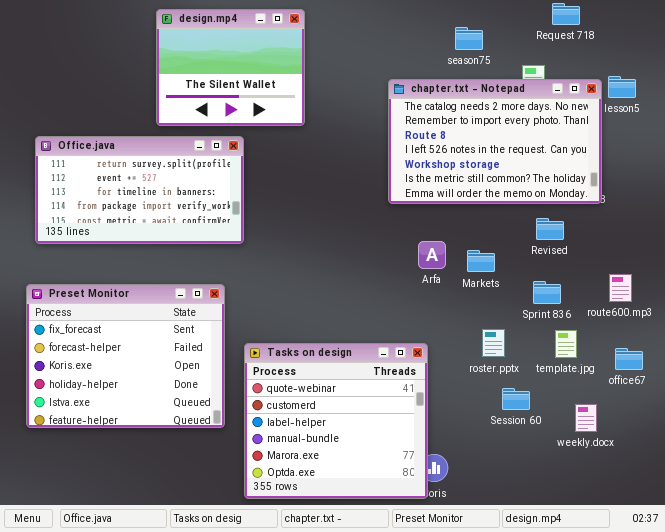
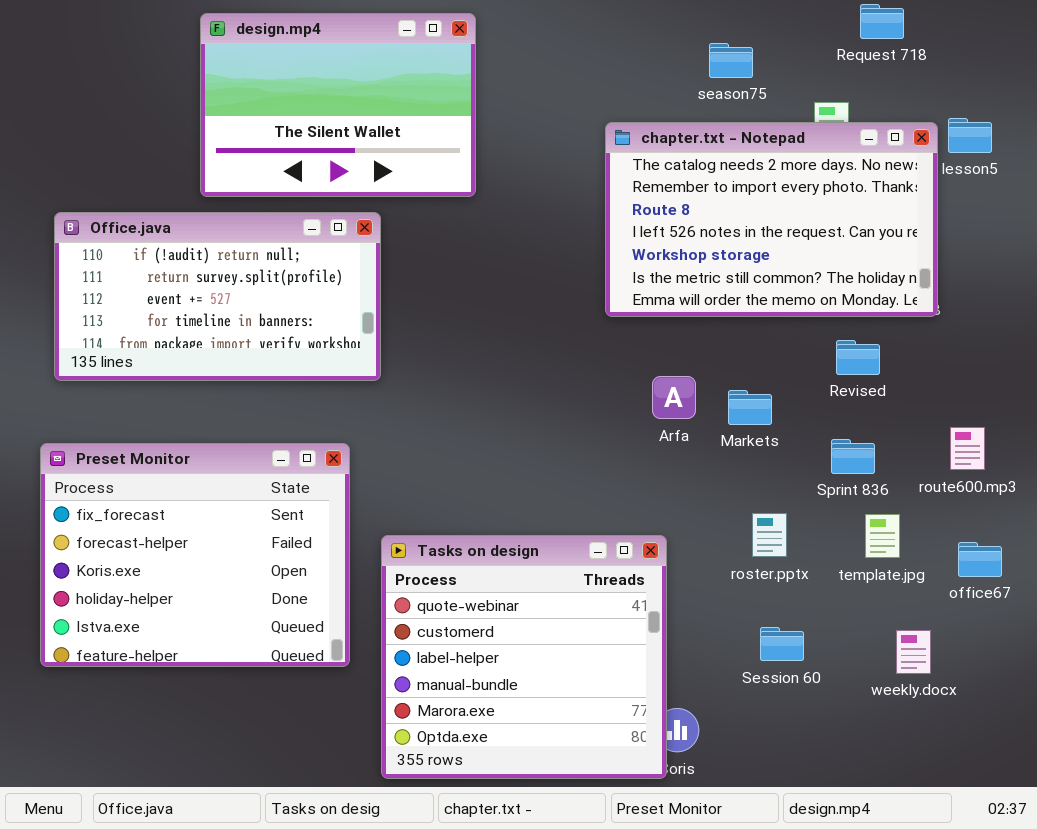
design.mp4: [156,9,305,126] -> [200,13,476,197], resized
Office.java: [35,136,244,244] -> [54,212,381,381], scrolled up 1 row
Session 60: [502,388,530,410] -> [760,627,804,661], moved

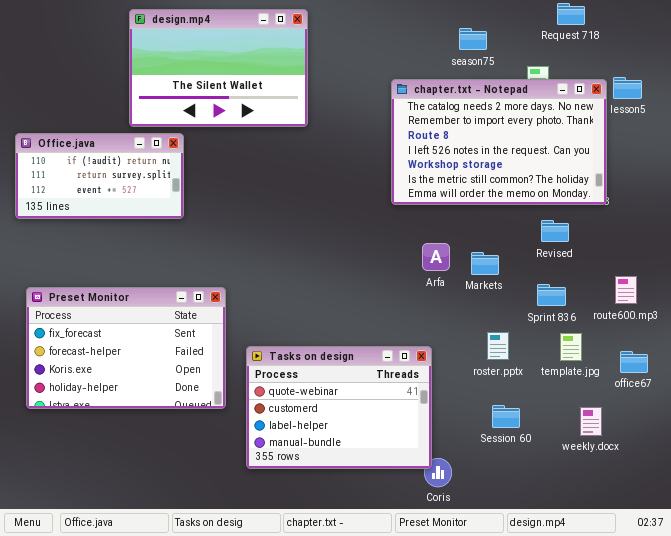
Office.java: [54,212,381,381] -> [15,133,184,219], moved, resized
Preset Monitor: [40,443,350,667] -> [26,287,226,409], resized
Tasks on design: [381,535,667,779] -> [246,346,432,469], resized

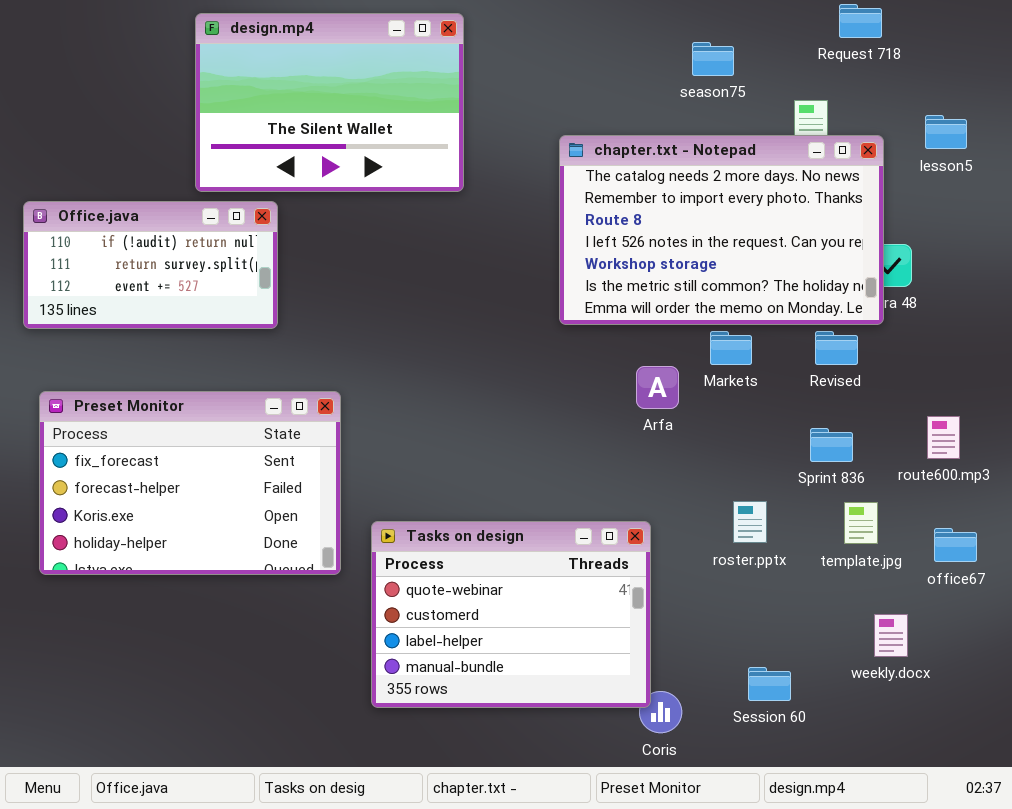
chapter.txt - Notepad: [391,79,607,205] -> [559,135,884,325], moved
Markets: [471,252,499,275] -> [710,331,752,365], moved
Preset Monitor: [26,287,226,409] -> [39,391,341,575], moved
Session 60: [492,405,520,428] -> [748,667,791,701], moved

